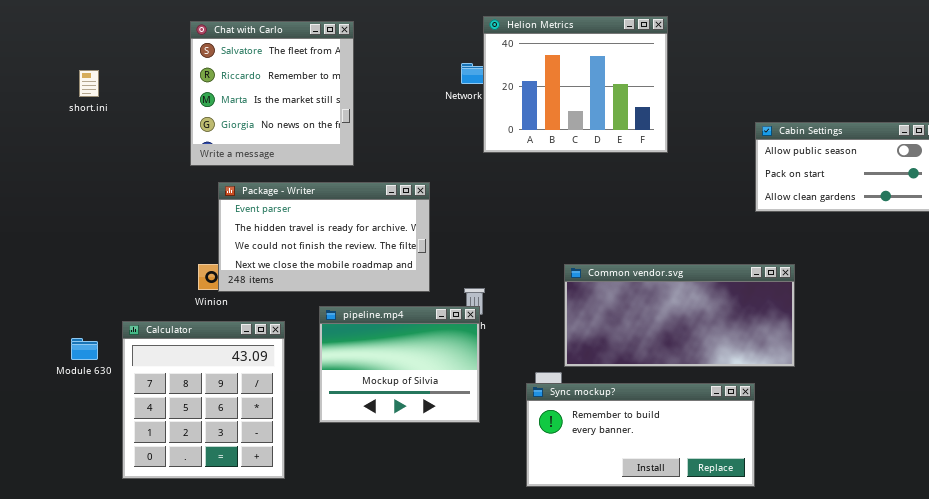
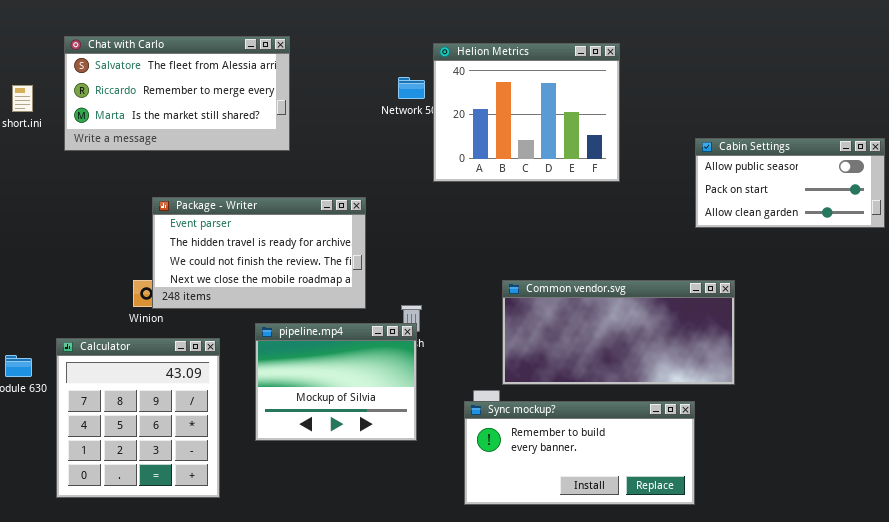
Helion Metrics: [483,16,668,153] -> [433,43,620,182], moved
Chat with Carlo: [190,21,354,166] -> [64,36,290,151], resized

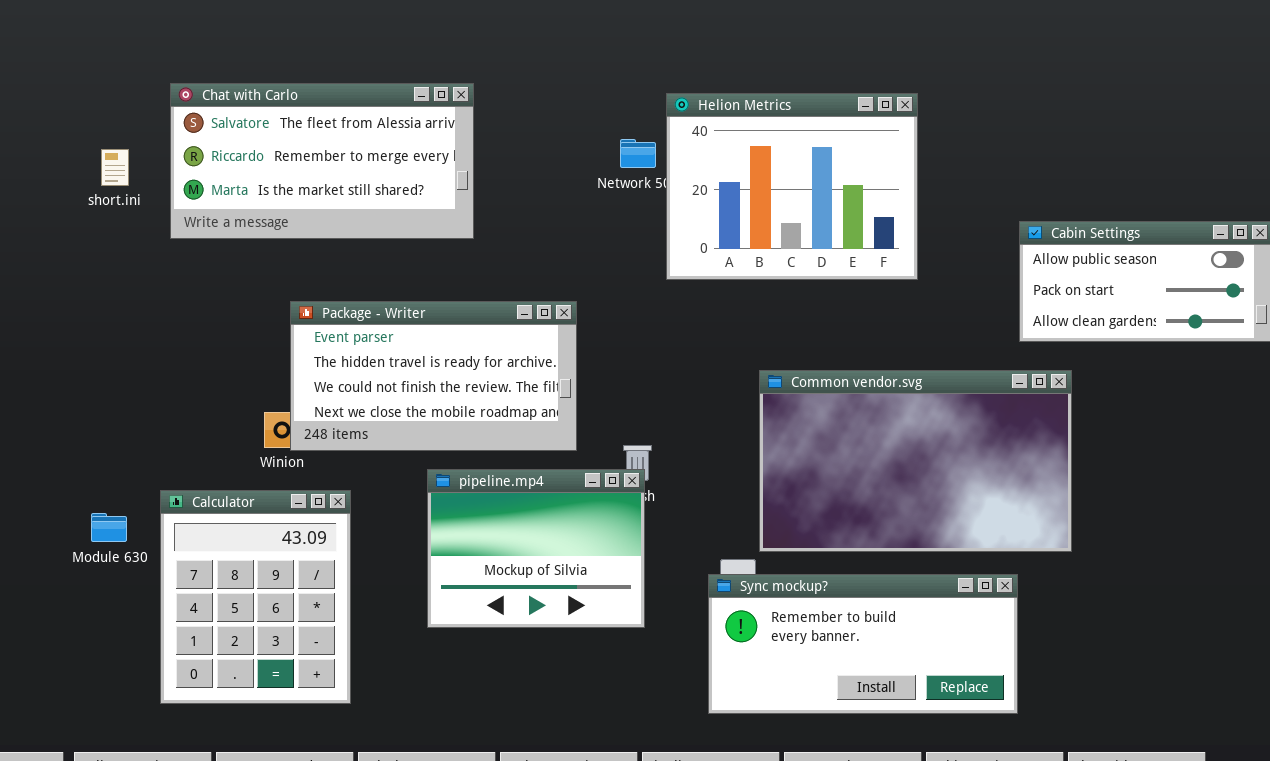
Common vendor.svg: [502,280,735,385] -> [759,370,1072,552], resized
Calculator: [56,338,220,498] -> [160,490,351,704], resized

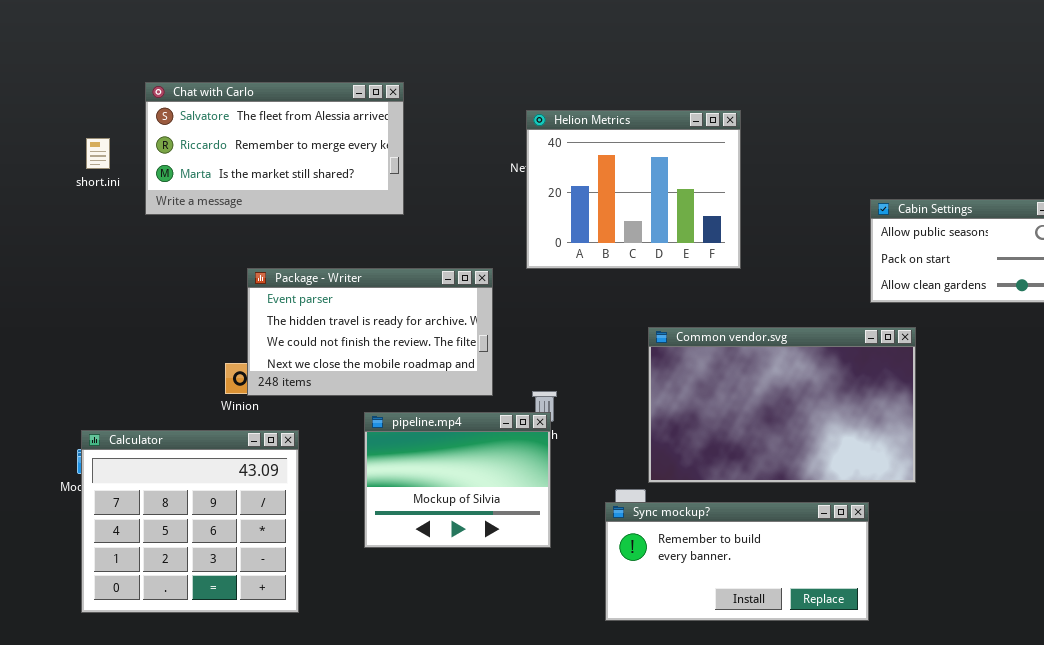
Helion Metrics: [666,93,918,280] -> [526,110,741,269], moved
Calculator: [160,490,351,704] -> [81,430,299,613], resized

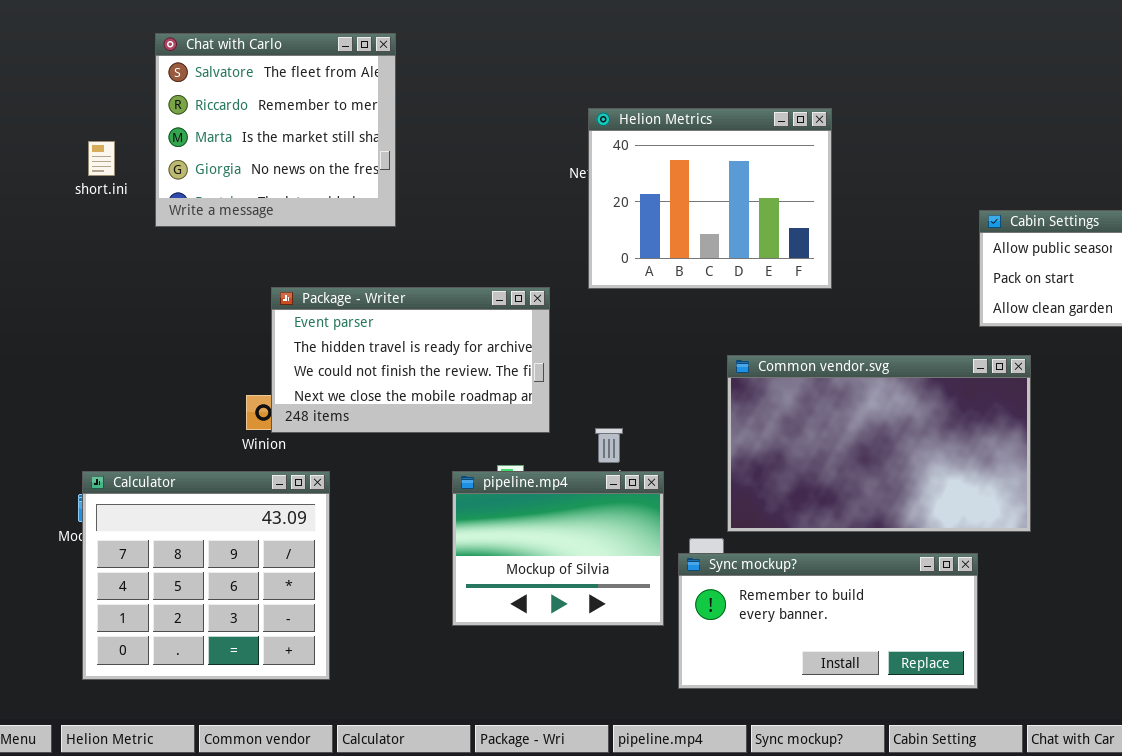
Chat with Carlo: [145,82,404,215] -> [155,33,396,227], resized
pipeline.mp4: [364,412,551,548] -> [452,471,664,626], moved

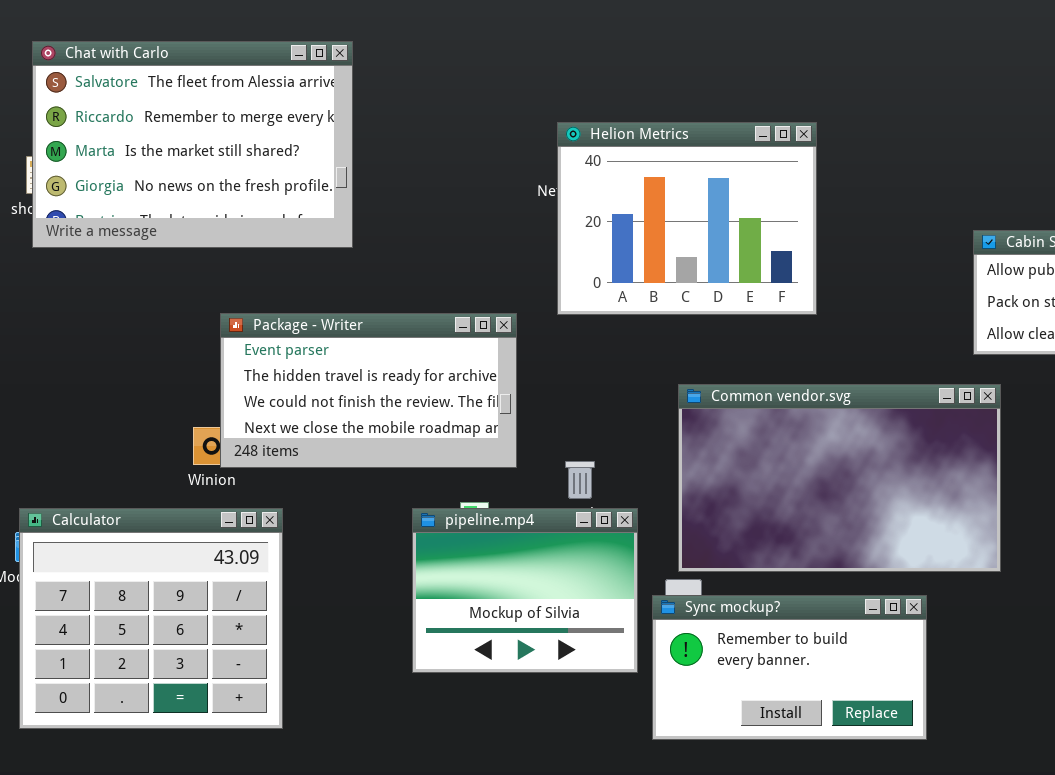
Chat with Carlo: [155,33,396,227] -> [32,41,353,248], resized
Common vendor.svg: [727,355,1031,532] -> [678,384,1001,572], moved
Sync mockup?: [678,553,978,689] -> [652,595,927,740], resized

